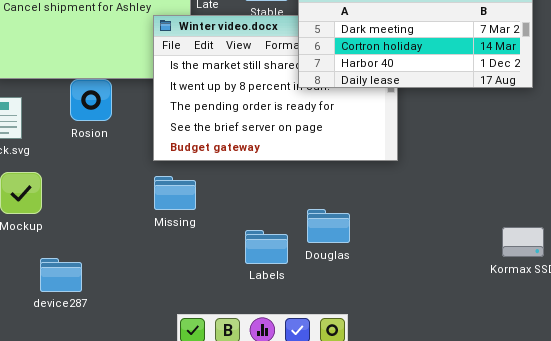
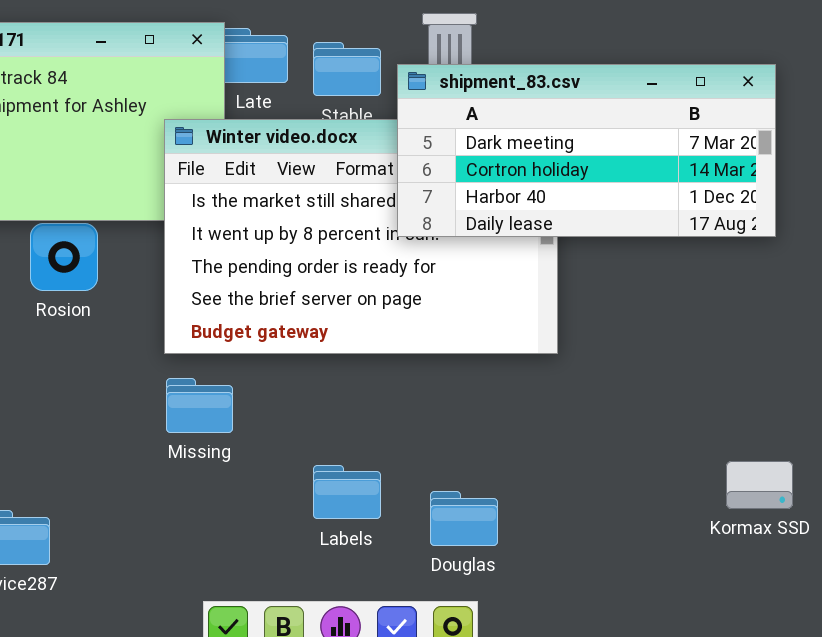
Douglas: [307,209,350,243] -> [430,491,498,546], moved

